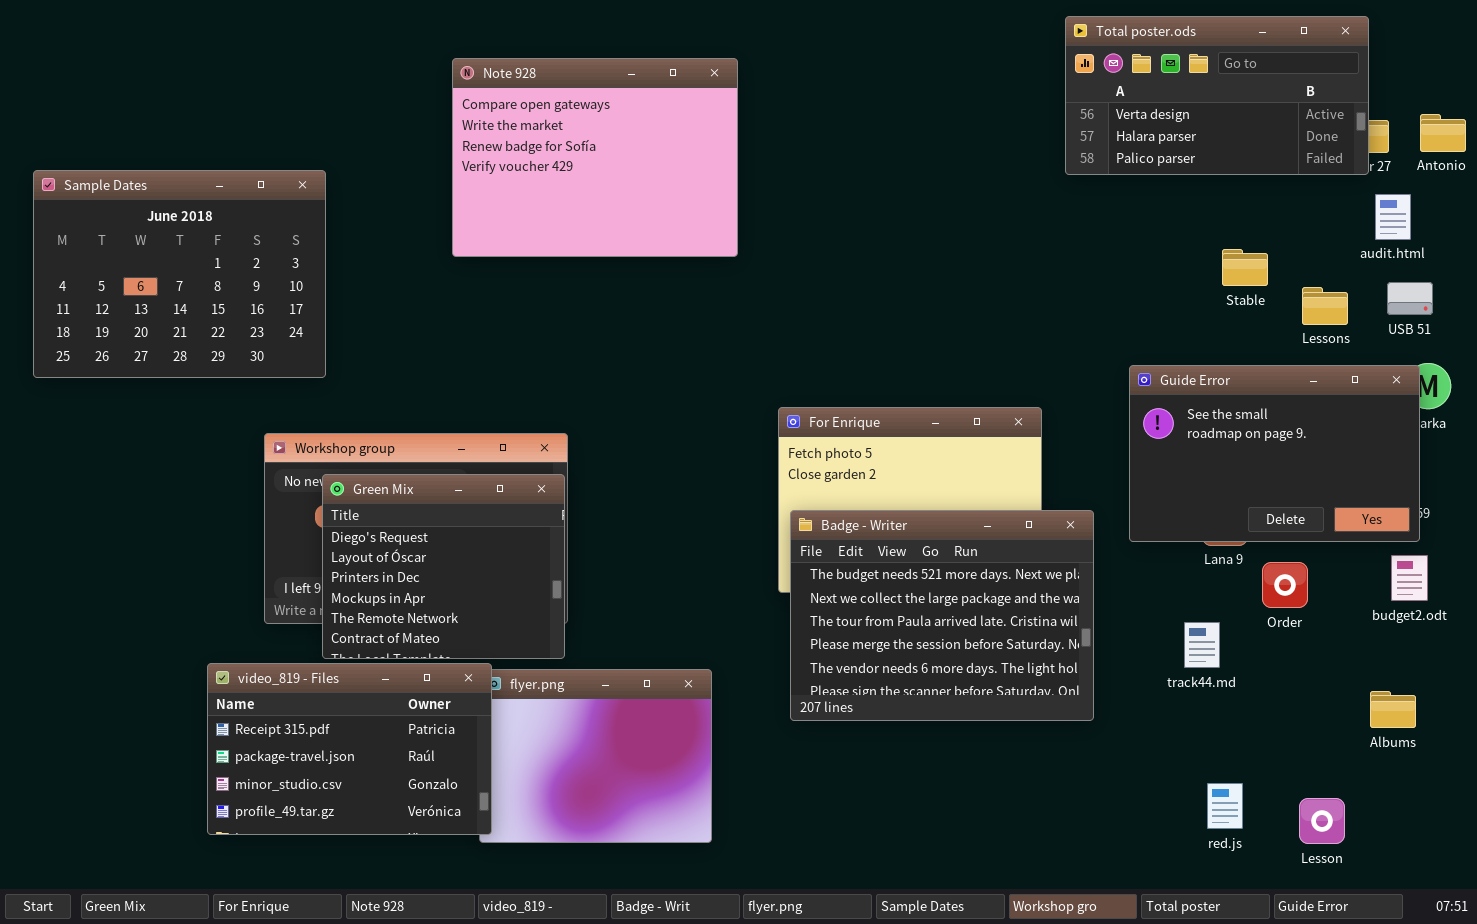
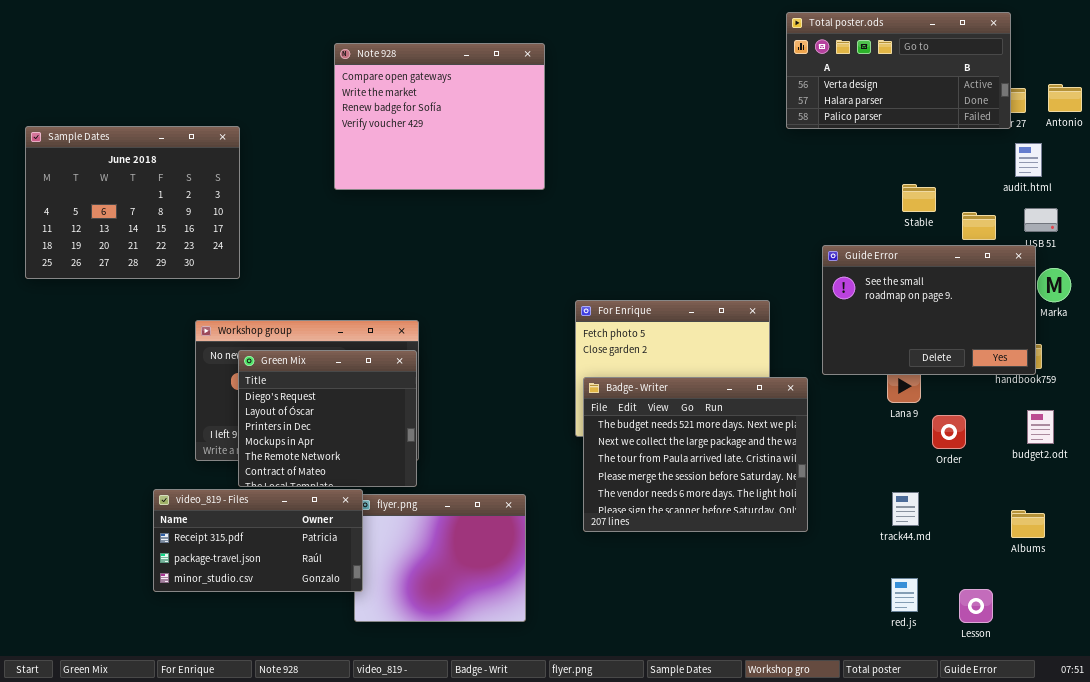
Guide Error: [1129,365,1420,542] -> [822,245,1036,375], moved
track44.md: [1184,622,1220,668] -> [892,492,919,526], moved
video_819 - Files: [207,663,492,835] -> [153,489,363,592], resized

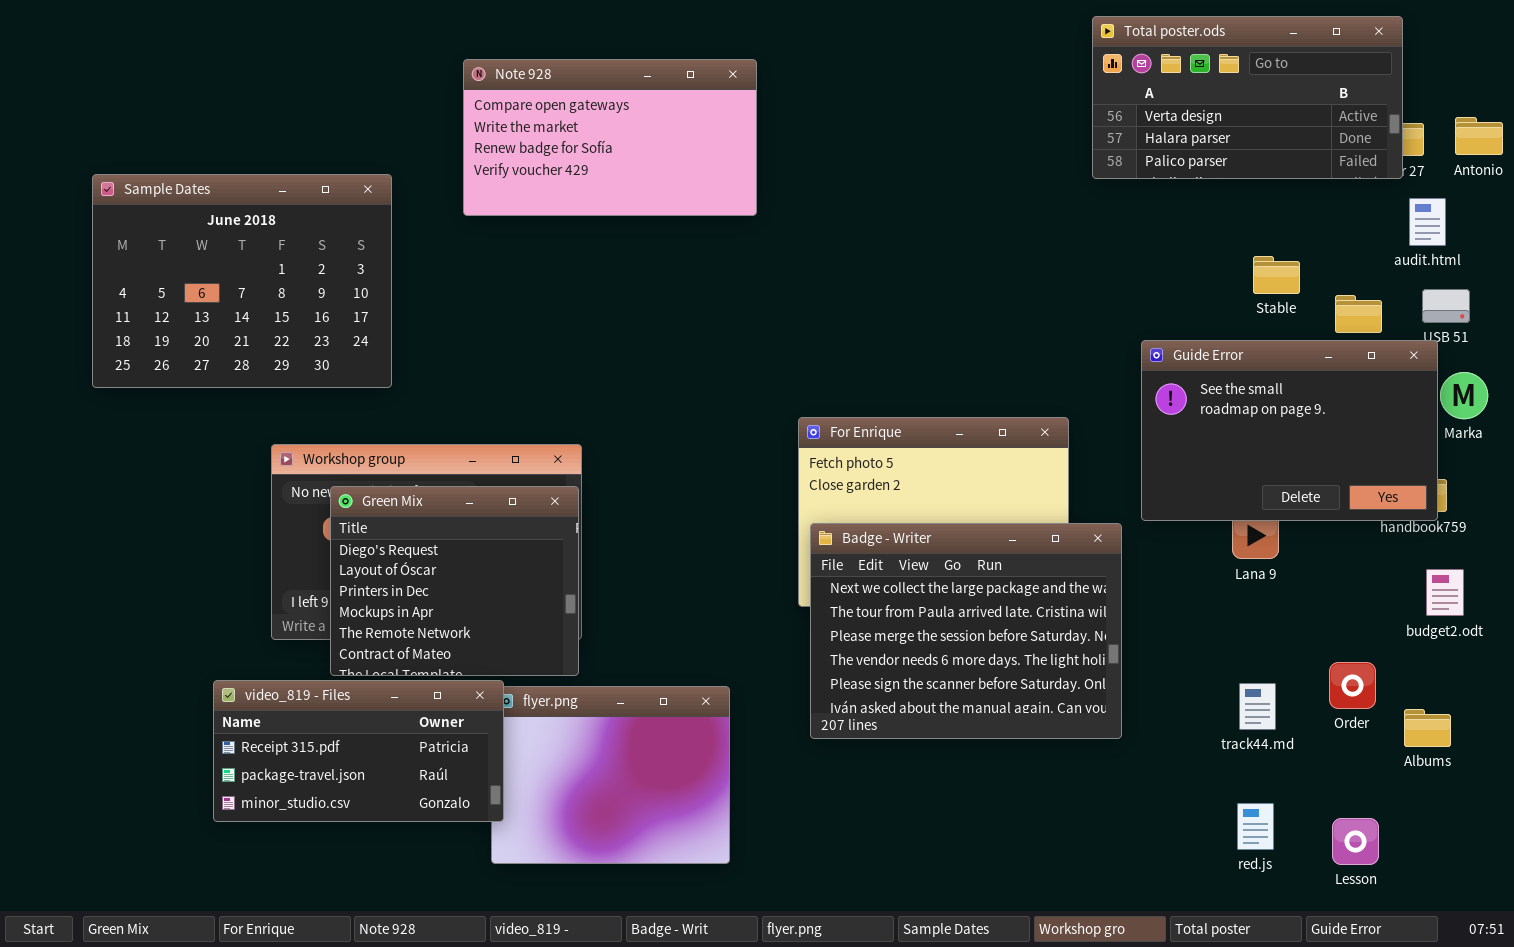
Note 928: [334,43,545,190] -> [463,59,757,216], resized
Sample Dates: [25,126,240,279] -> [92,174,392,388], moved
Badge - Writer: [583,377,808,532] -> [810,523,1122,739], scrolled down 1 row
Order: [932,415,966,449] -> [1329,662,1376,709], moved

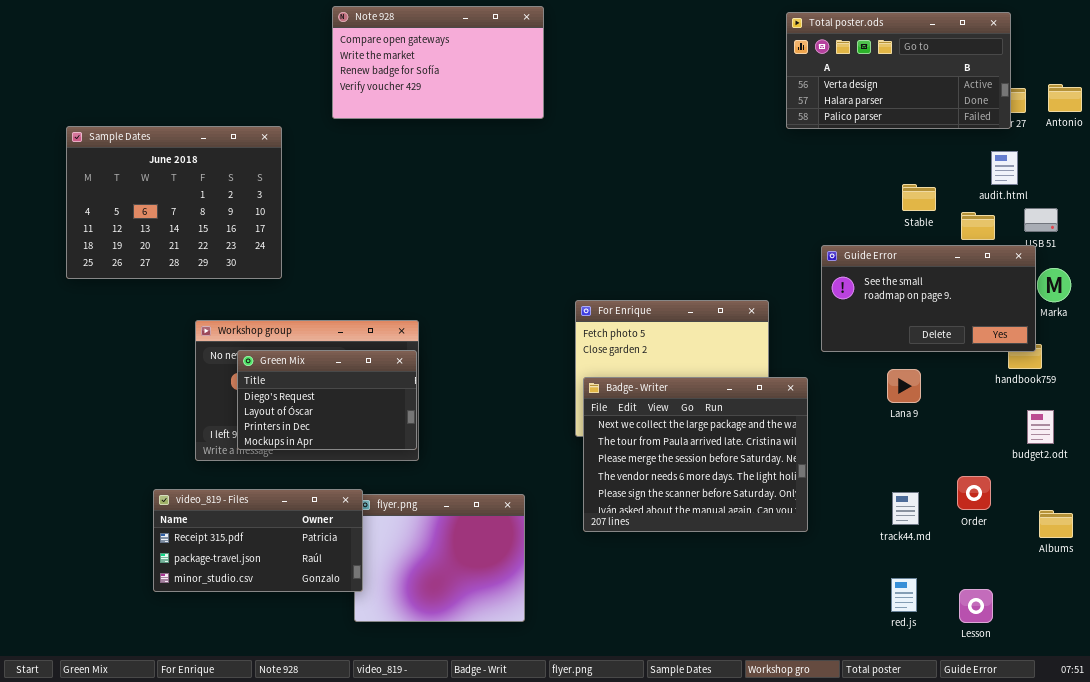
Note 928: [463,59,757,216] -> [332,6,544,119], moved
audit.html: [1409,198,1446,246] -> [991,151,1018,185], moved
Guide Error: [1141,340,1438,521] -> [821,245,1036,352], resized
Green Mix: [330,486,579,676] -> [237,350,417,450], resized
Albums: [1404,709,1451,747] -> [1039,510,1073,538], moved

